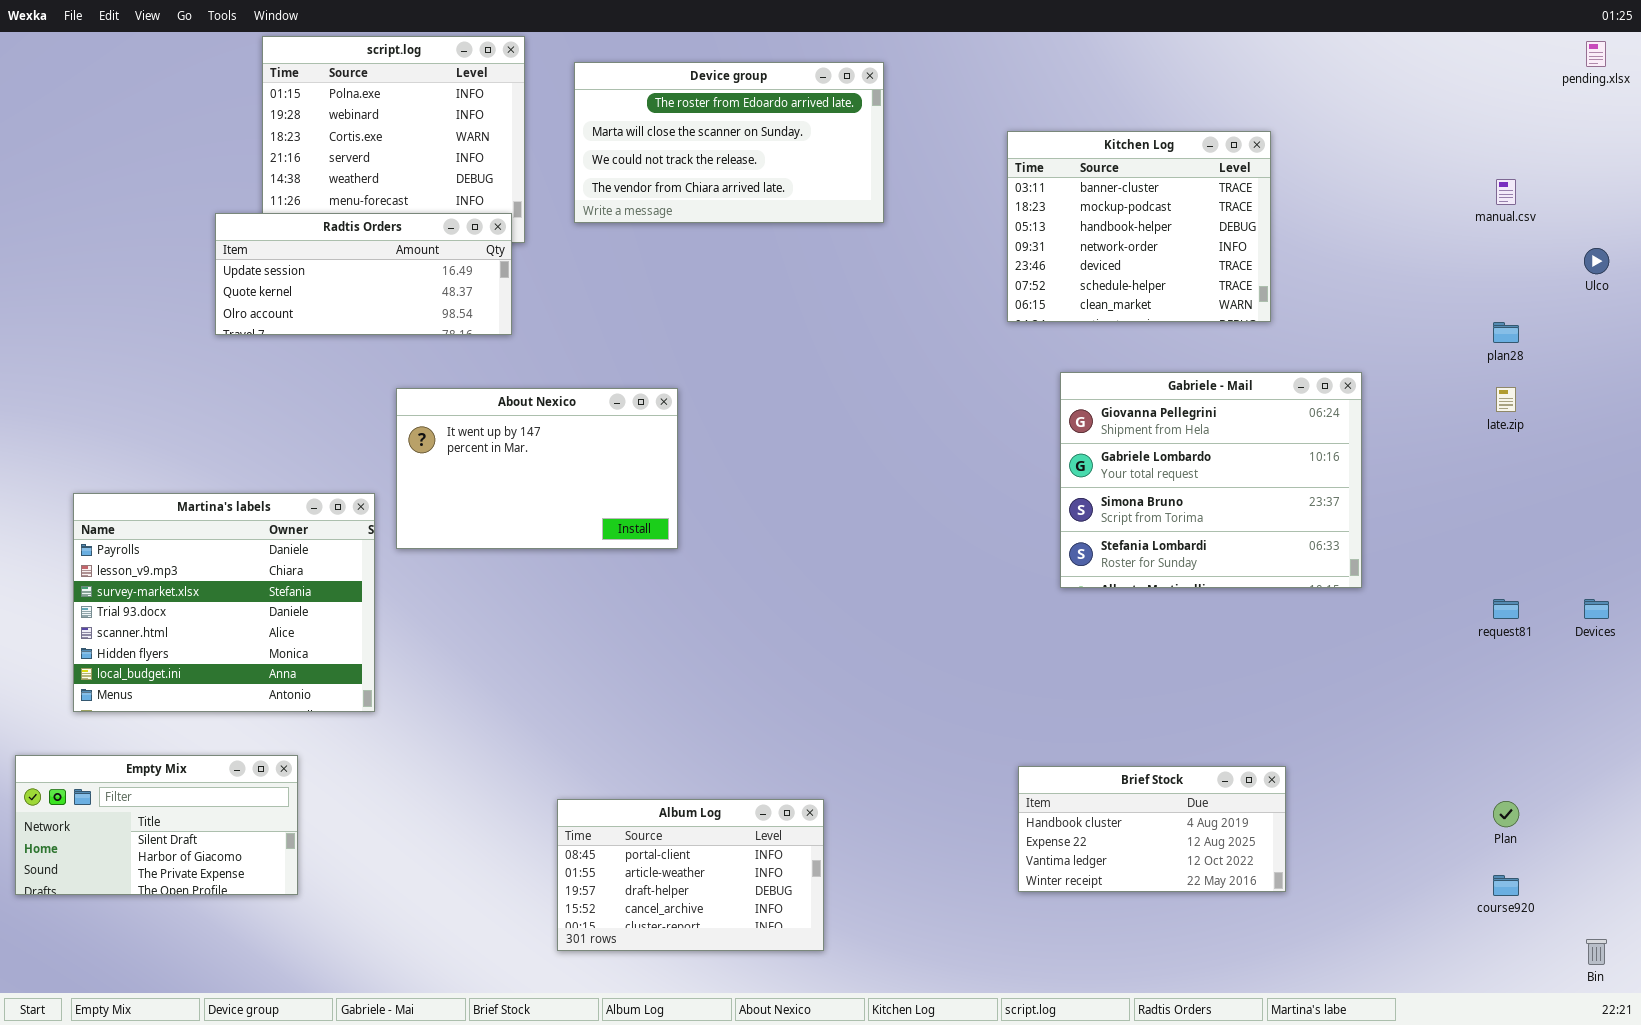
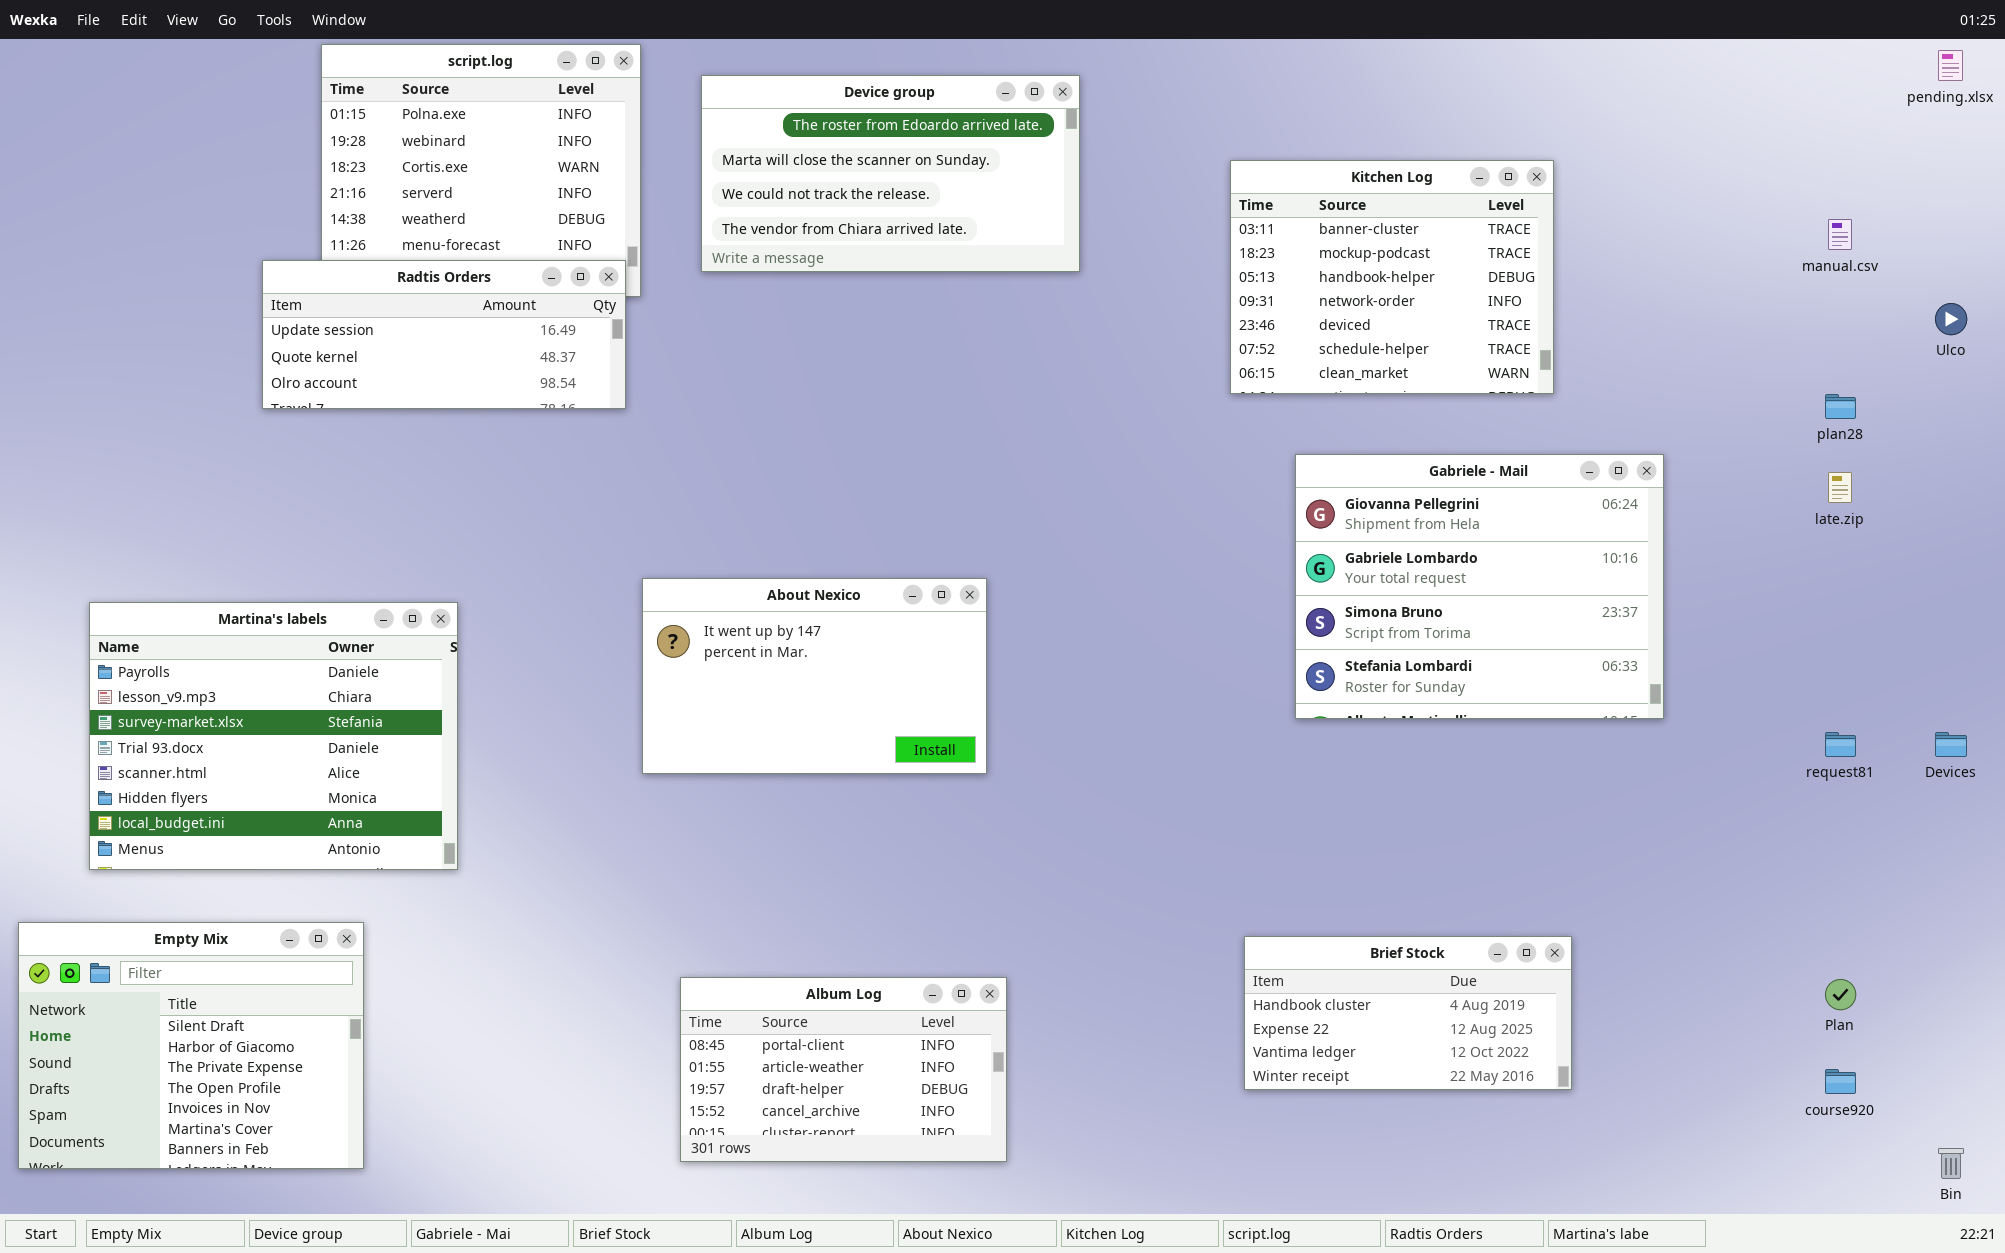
About Nexico: [396,388,678,549] -> [642,578,987,774], moved
Empty Mix: [15,755,298,895] -> [18,922,364,1169], resized

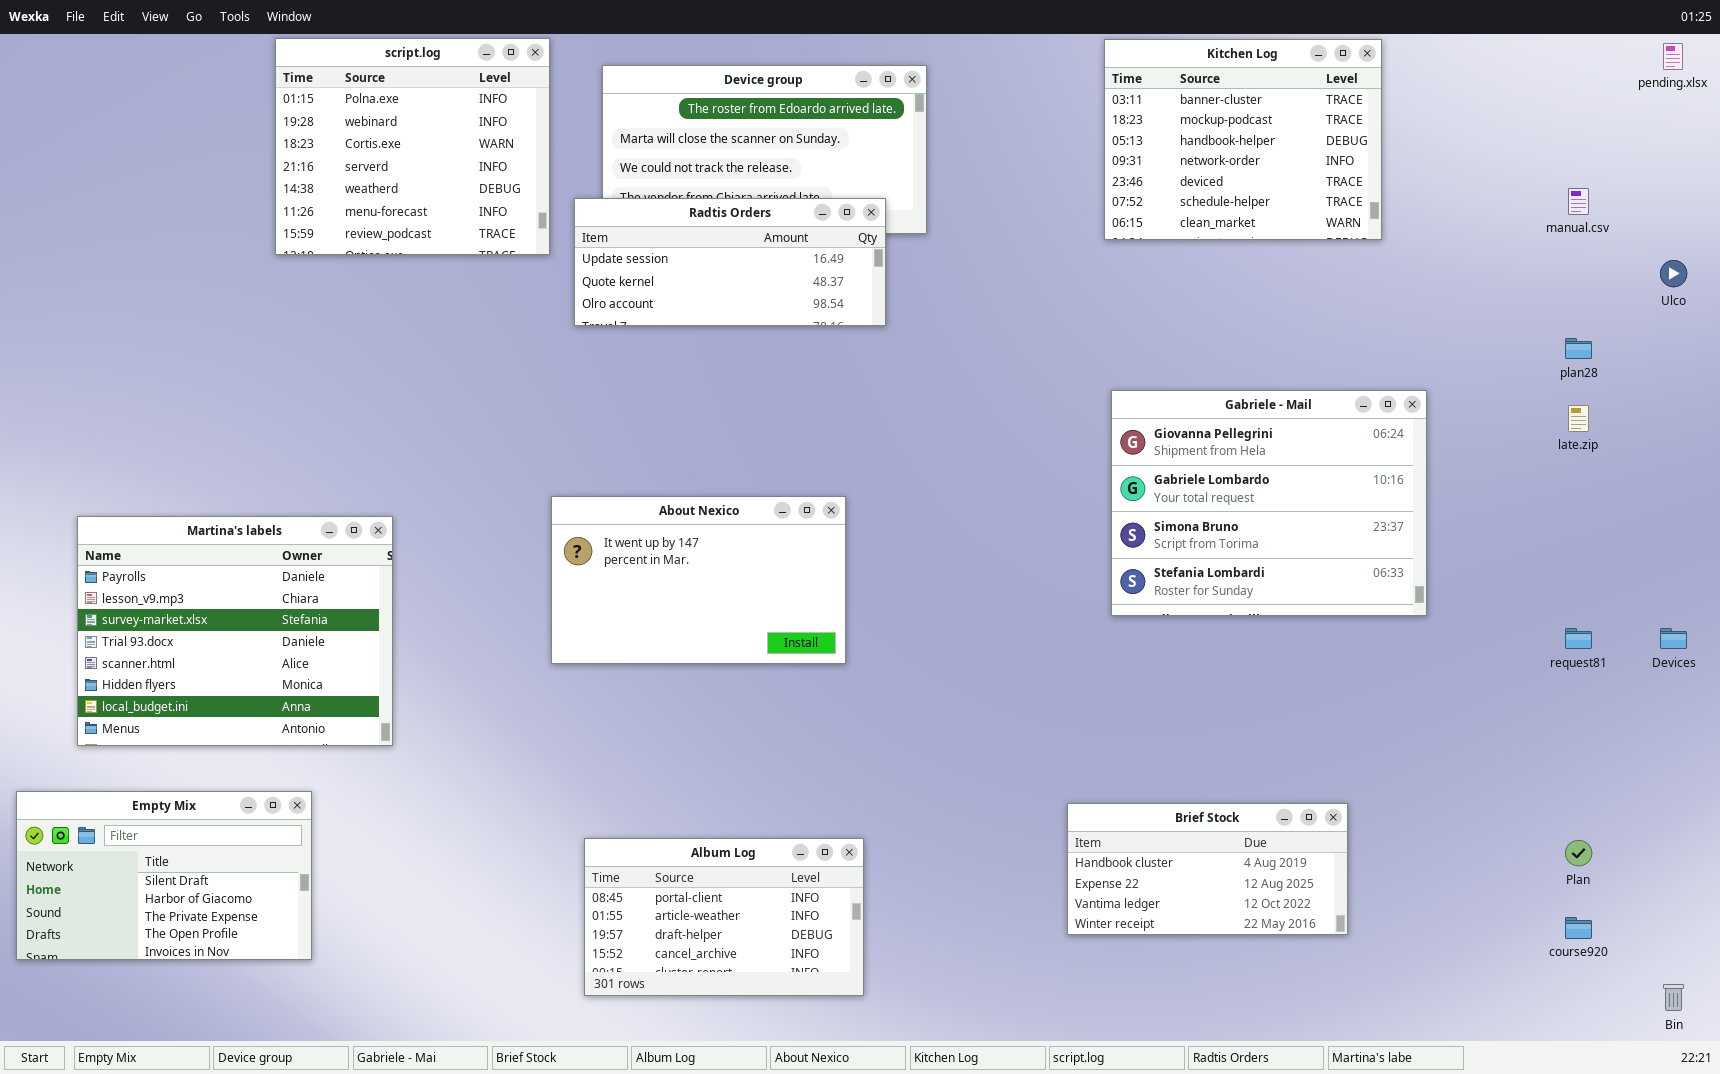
Kitchen Log: [1230,160,1554,394] -> [1104,39,1382,240], moved
Radtis Orders: [262,260,626,409] -> [574,198,886,326], moved
Empty Mix: [18,922,364,1169] -> [16,791,312,960], resized

